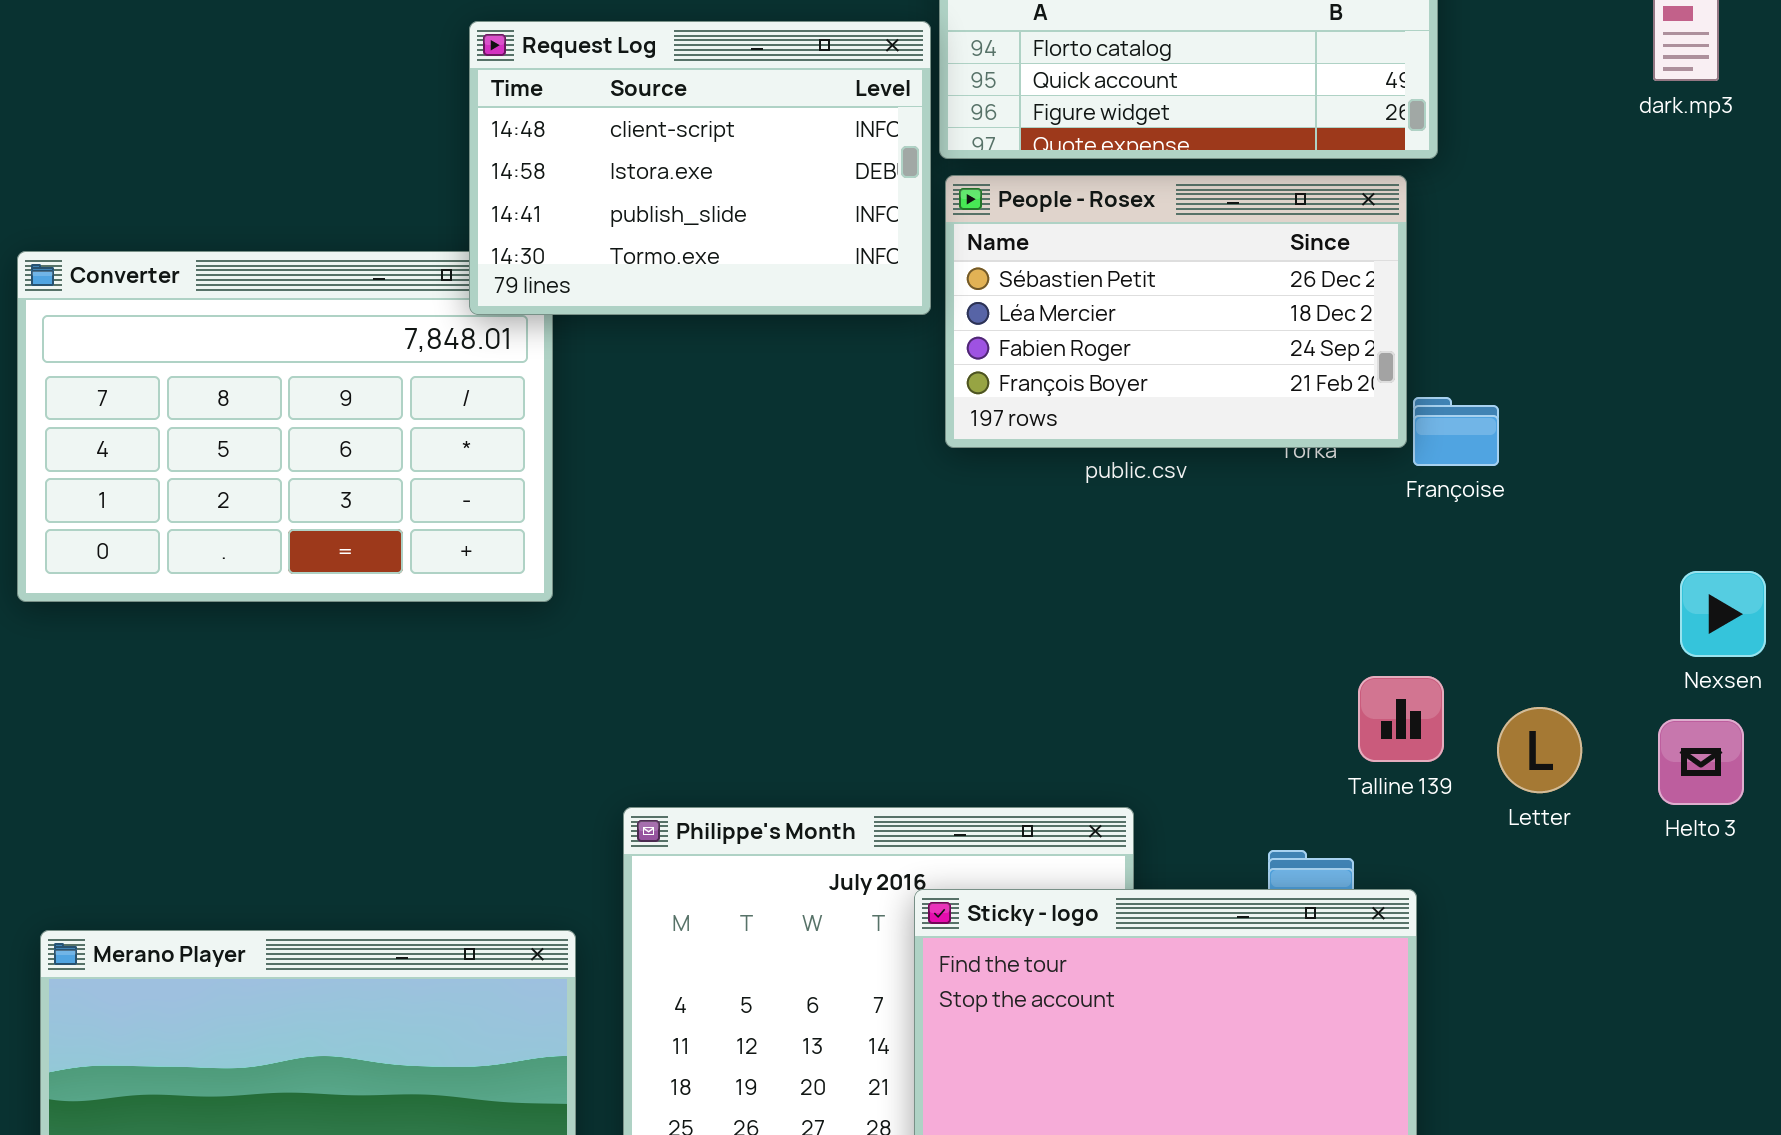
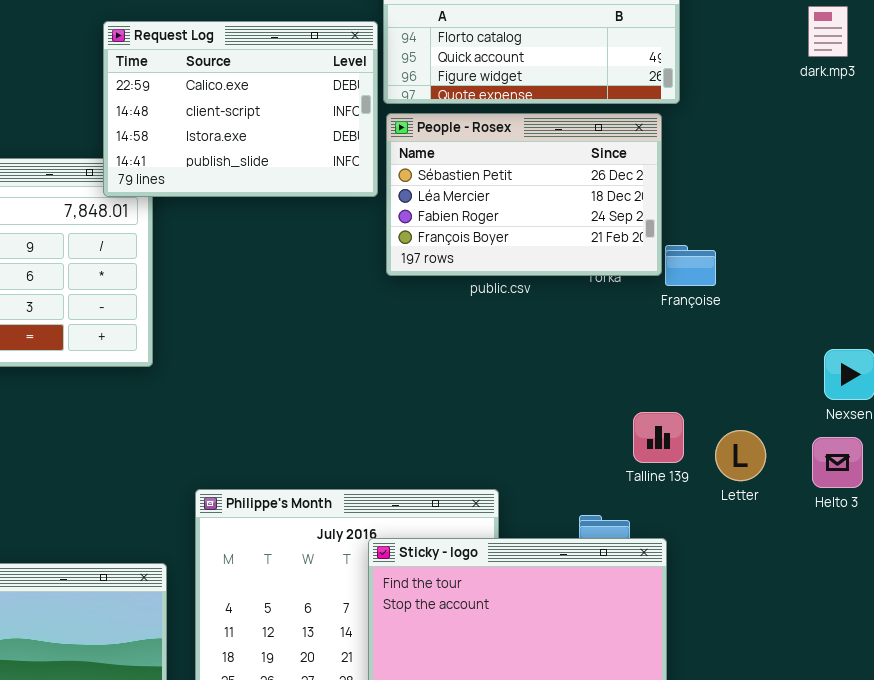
Request Log: [469,21,931,315] -> [103,21,378,197], scrolled up 1 row

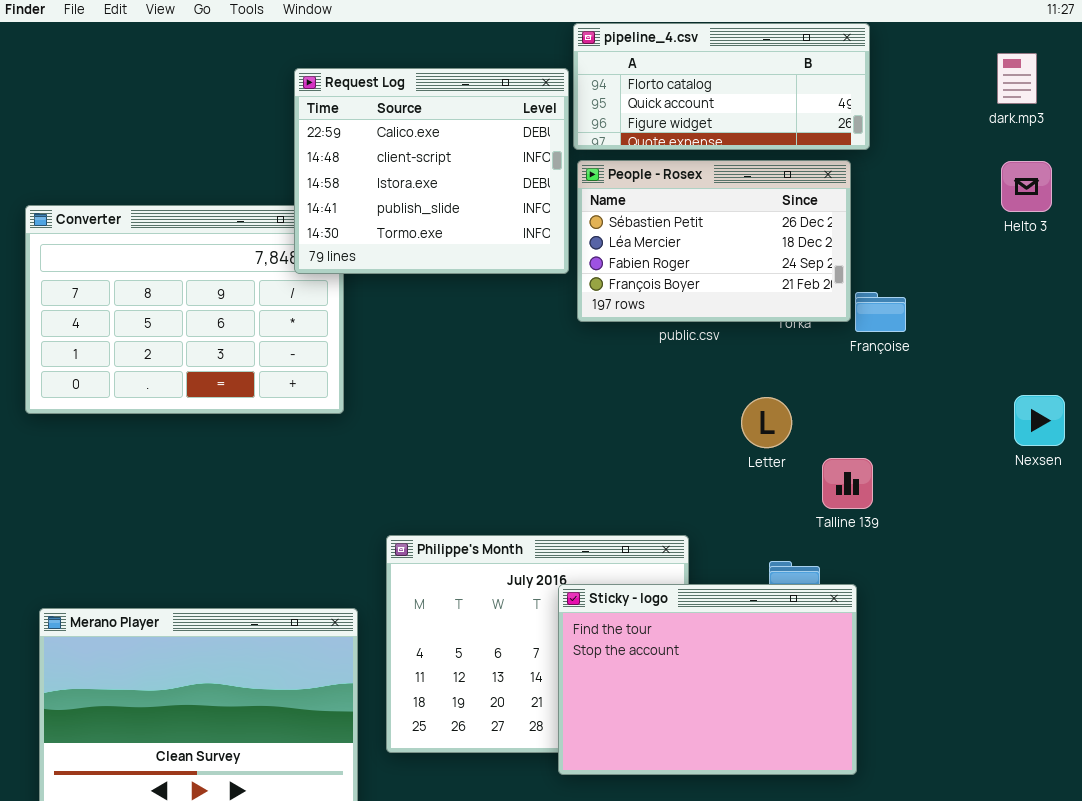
Request Log: [103,21,378,197] -> [294,68,569,274], resized
Letter: [715,430,766,481] -> [741,397,792,448], moved
Helto 3: [812,437,863,488] -> [1001,161,1052,212], moved

